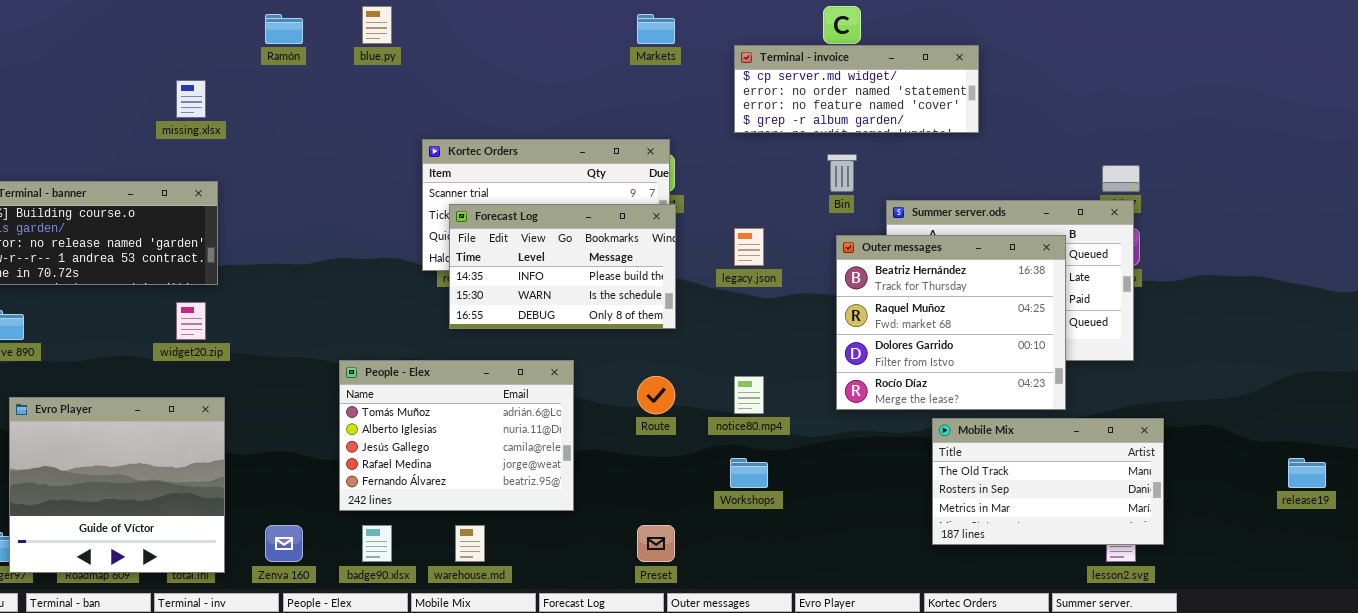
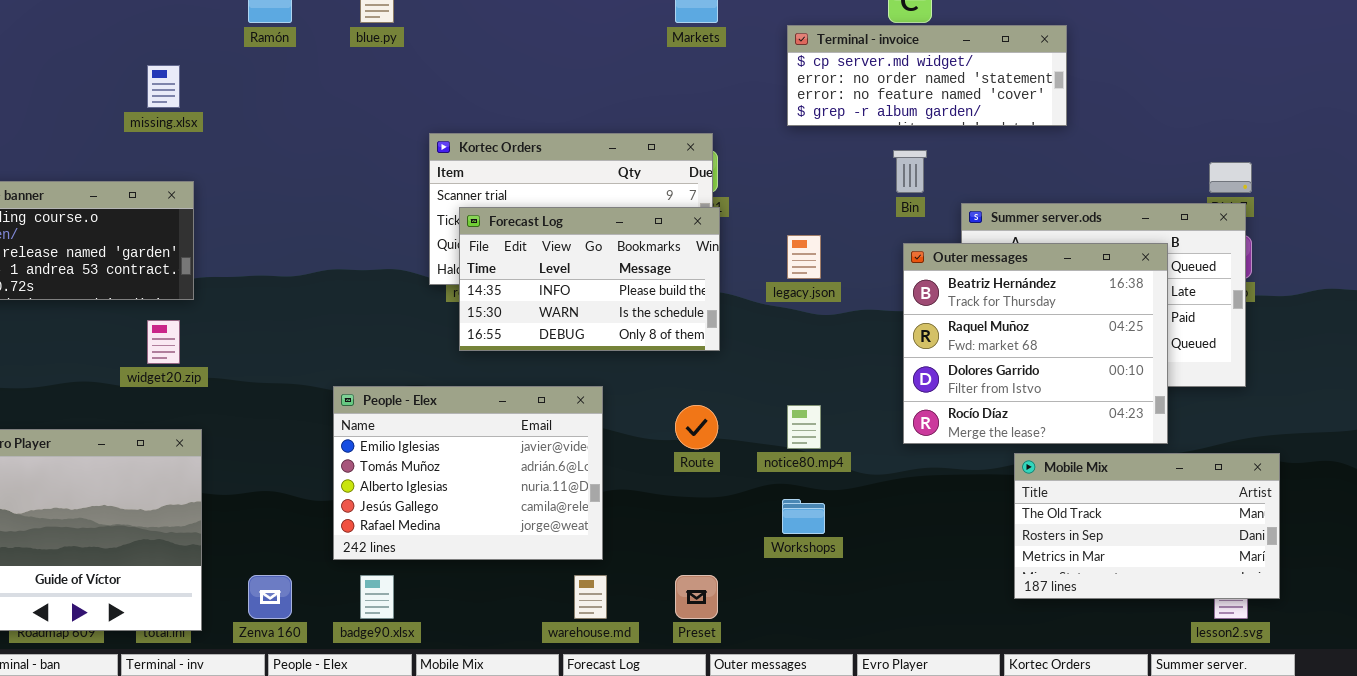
People - Elex: [339,360,574,511] -> [333,386,603,560], scrolled up 1 row
warehouse.md: [455,525,485,562] -> [574,575,607,619], moved

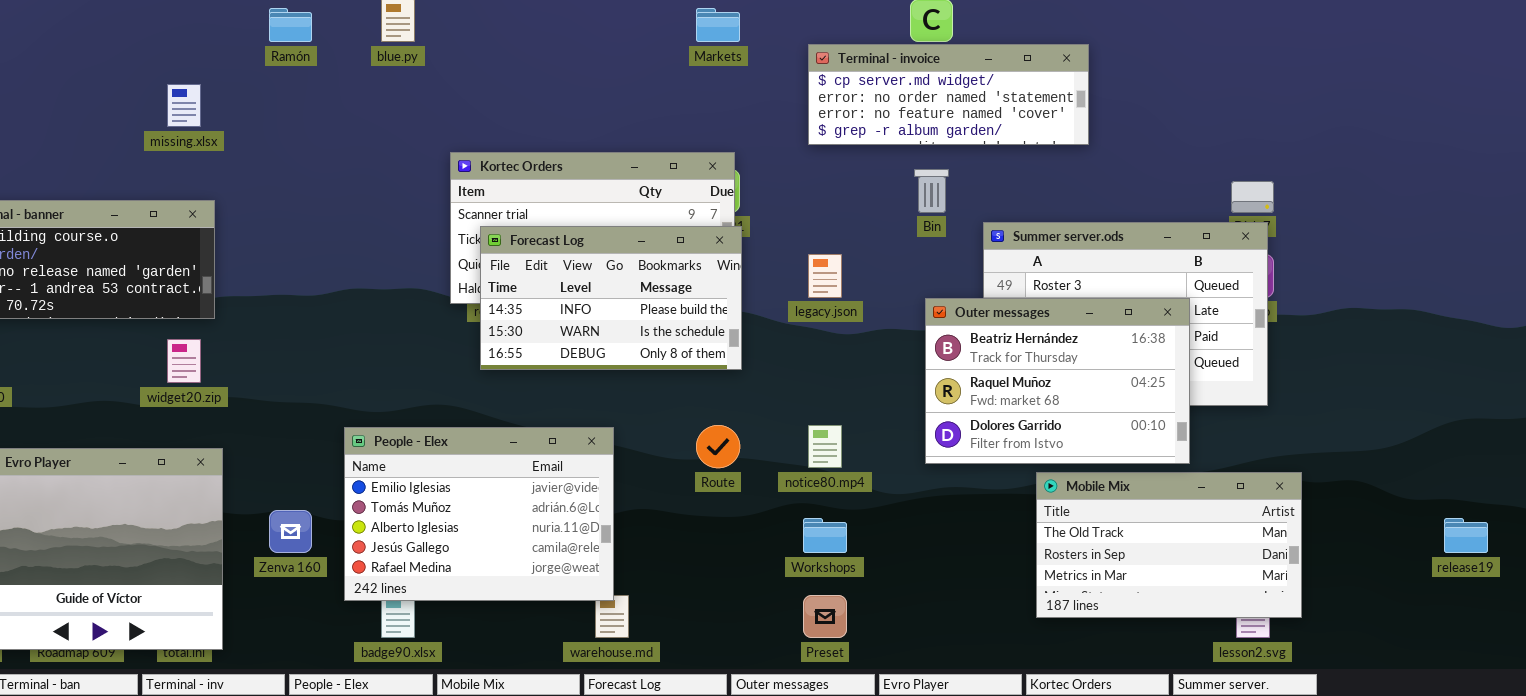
Outer messages: [903,243,1168,444] -> [925,298,1190,464], resized
People - Elex: [333,386,603,560] -> [344,427,614,601], moved
Zenva 160: [248,575,292,619] -> [269,510,312,553], moved
Preset: [675,575,718,619] -> [803,595,847,638], moved

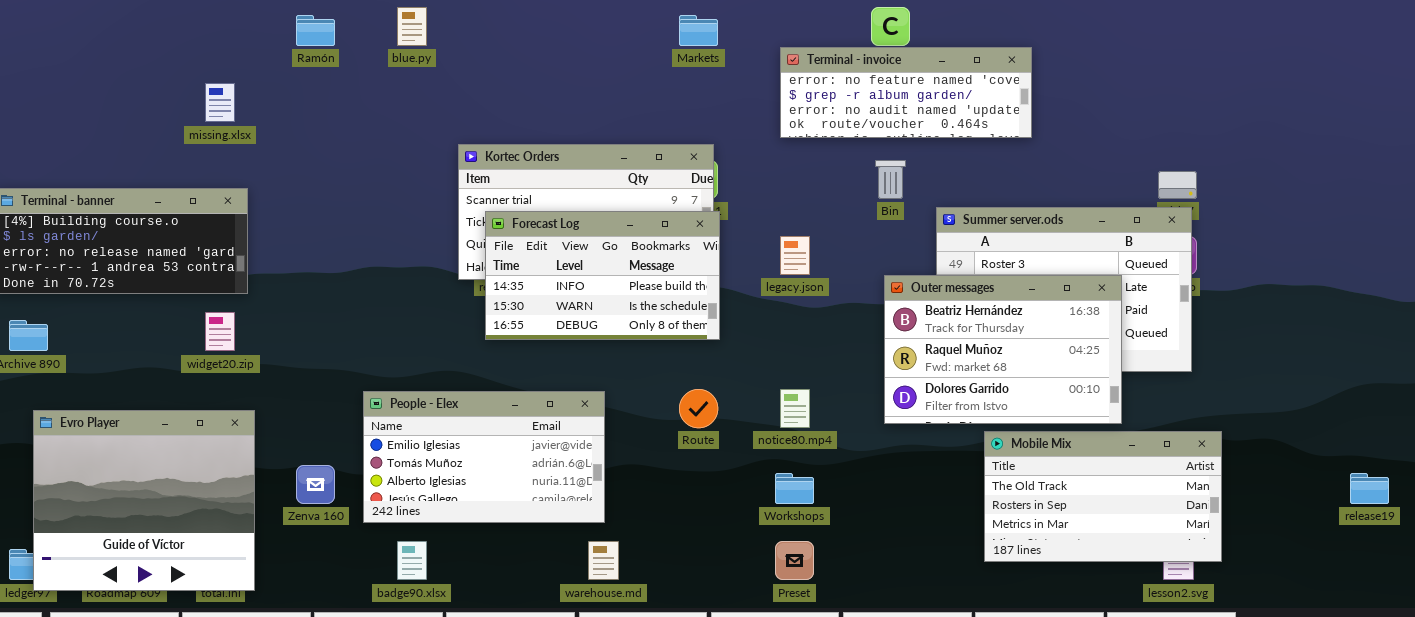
Terminal - invoice: [808,44,1089,145] -> [780,47,1032,138], scrolled down 2 rows
People - Elex: [344,427,614,601] -> [363,391,605,523], resized

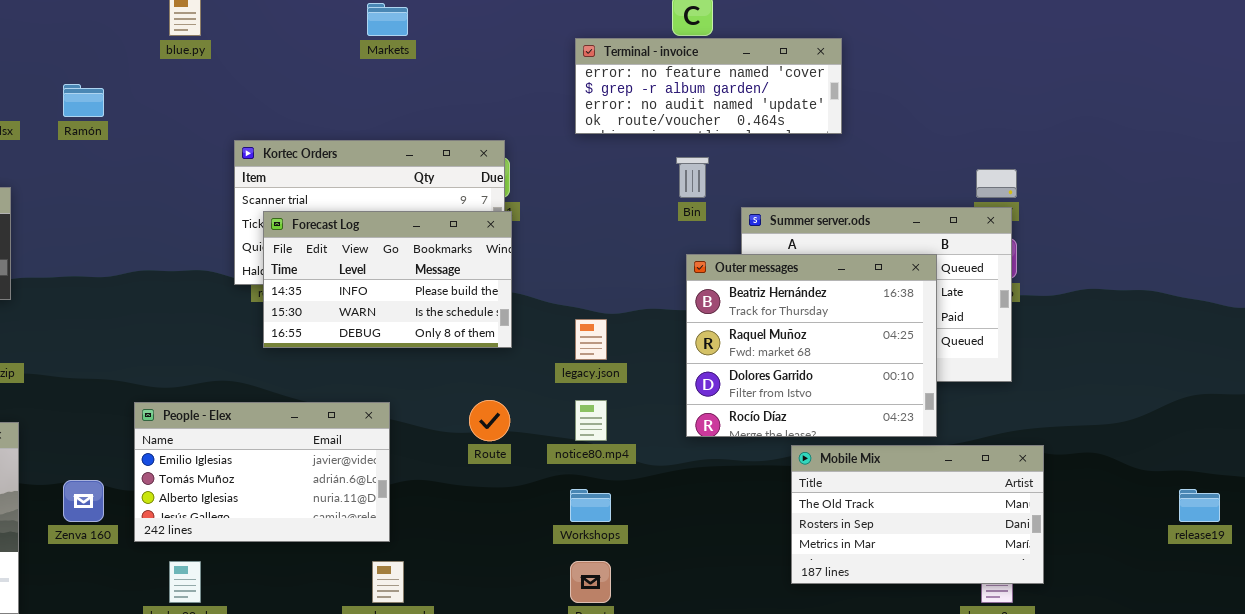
Ramón: [296,15,335,46] -> [63,84,104,117], moved
Markets: [679,15,718,46] -> [367,3,408,36], moved
legacy.json: [780,236,810,275] -> [575,319,607,360], moved
Outer messages: [884,275,1122,424] -> [686,254,937,437], resized

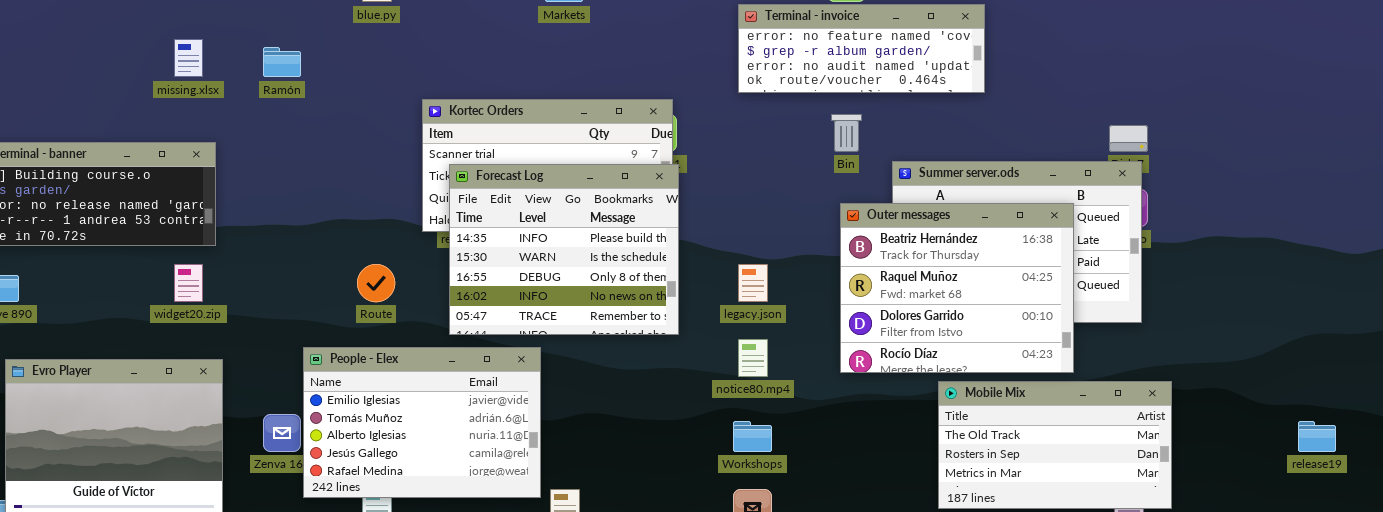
Forecast Log: [263,211,512,348] -> [449,164,679,335], resized
Route: [469,400,510,441] -> [357,264,395,302], moved
People - Elex: [134,402,390,542] -> [303,347,541,498], moved, resized

